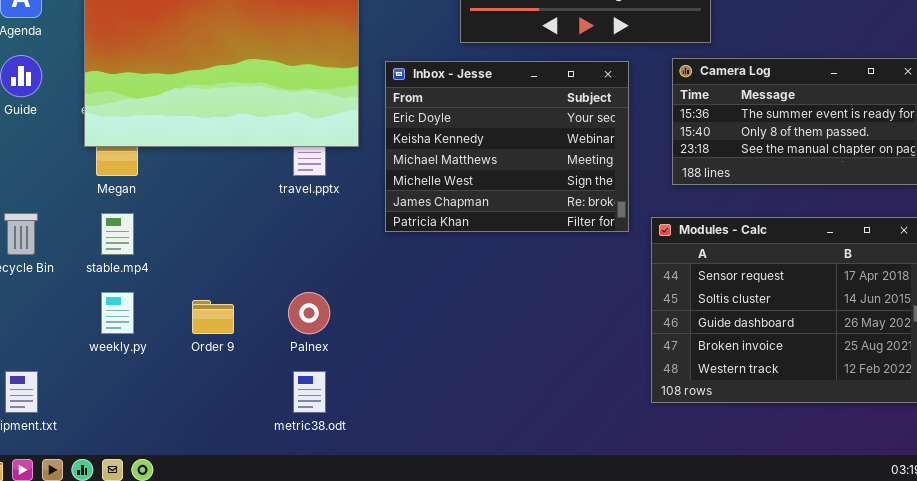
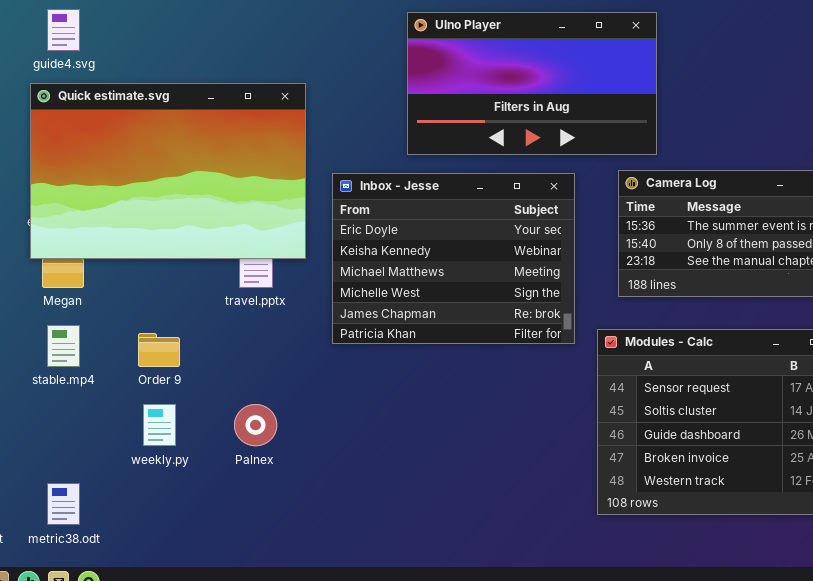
weekly.py: [101,292,134,334] -> [143,404,176,446], moved
Order 9: [192,300,234,334] -> [138,333,180,367], moved
metric38.odt: [293,371,326,413] -> [47,483,80,525], moved

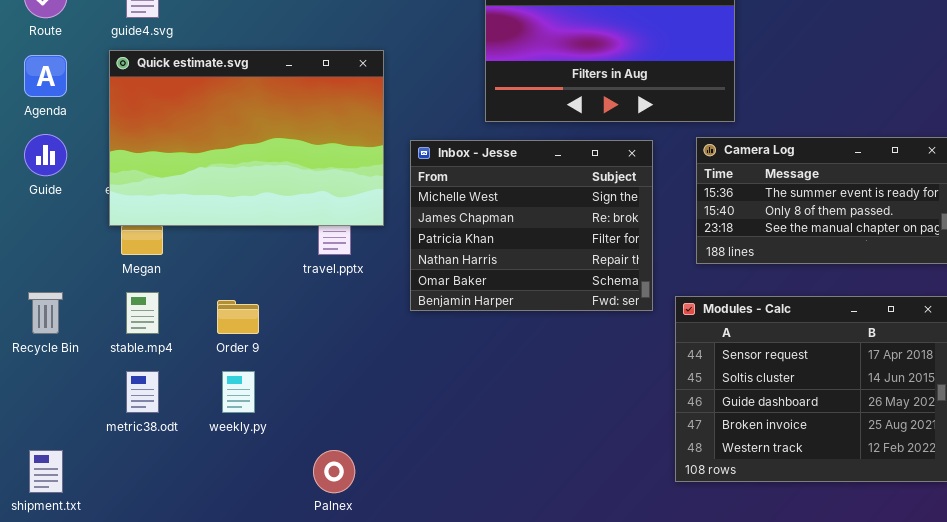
Inbox - Jesse: [332,173,575,344] -> [410,140,653,311], scrolled down 3 rows
Palnex: [234,404,277,446] -> [313,450,355,493], moved
metric38.odt: [47,483,80,525] -> [126,371,159,413], moved

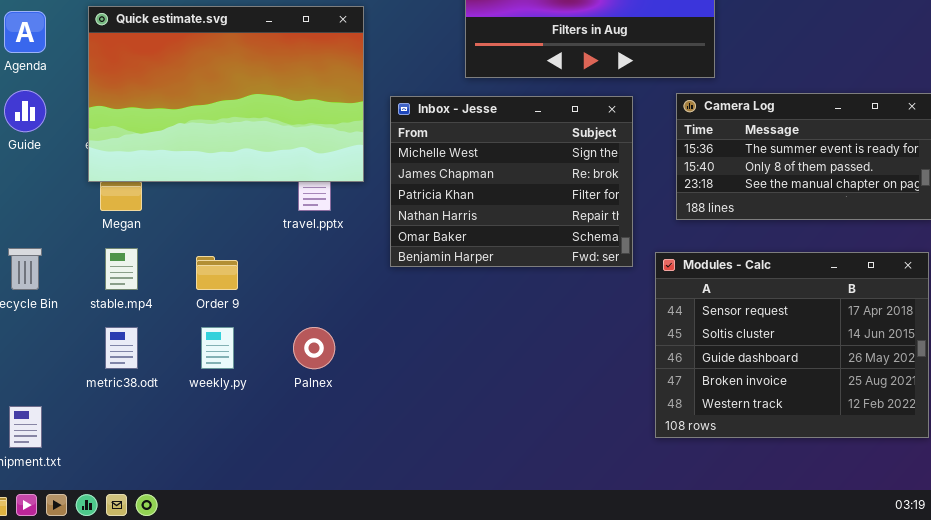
Palnex: [313,450,355,493] -> [293,327,335,369], moved

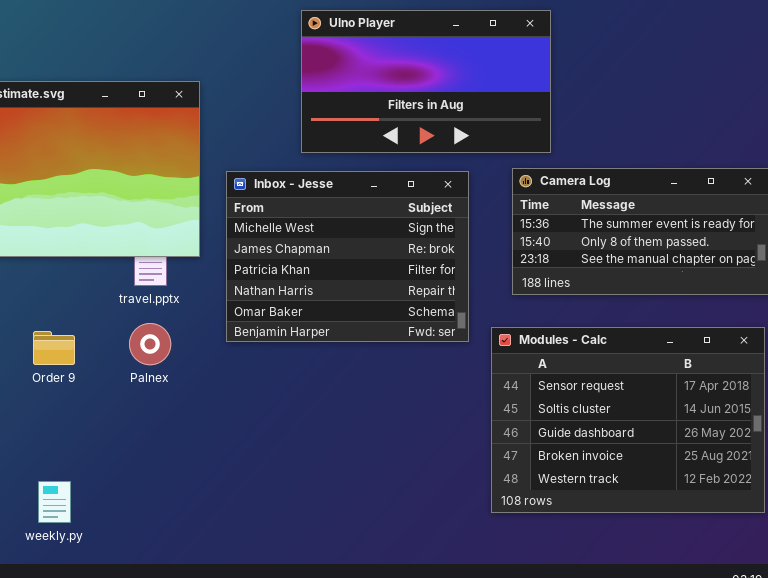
weekly.py: [201,327,234,369] -> [38,481,71,523], moved
Palnex: [293,327,335,369] -> [129,323,171,365], moved

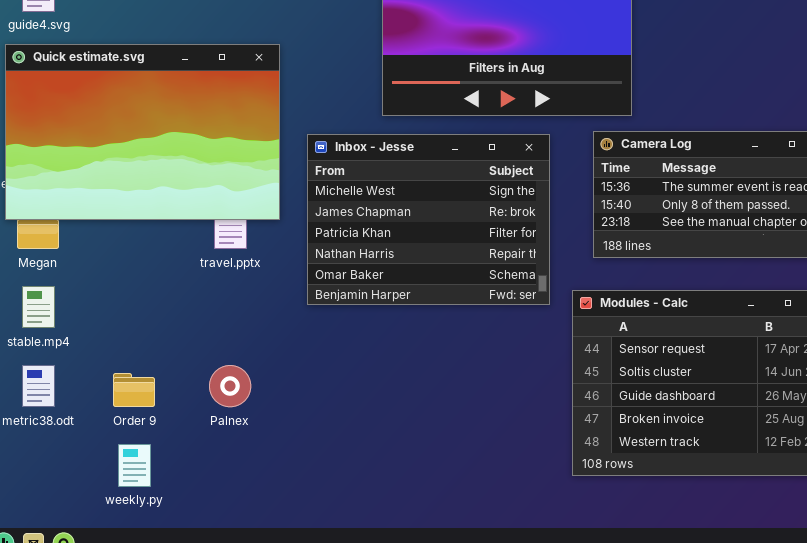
Palnex: [129,323,171,365] -> [209,365,251,407], moved
Order 9: [33,331,75,365] -> [113,373,155,407], moved

